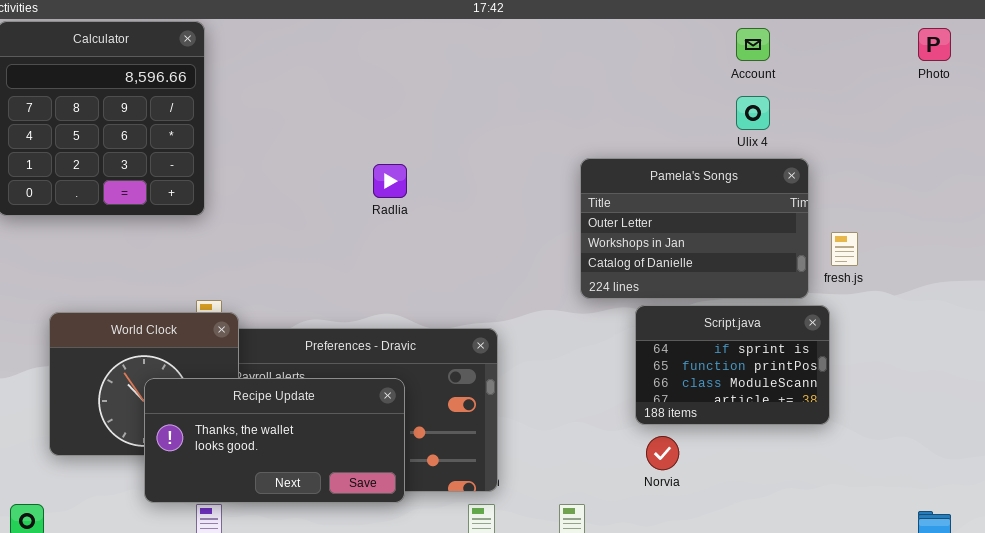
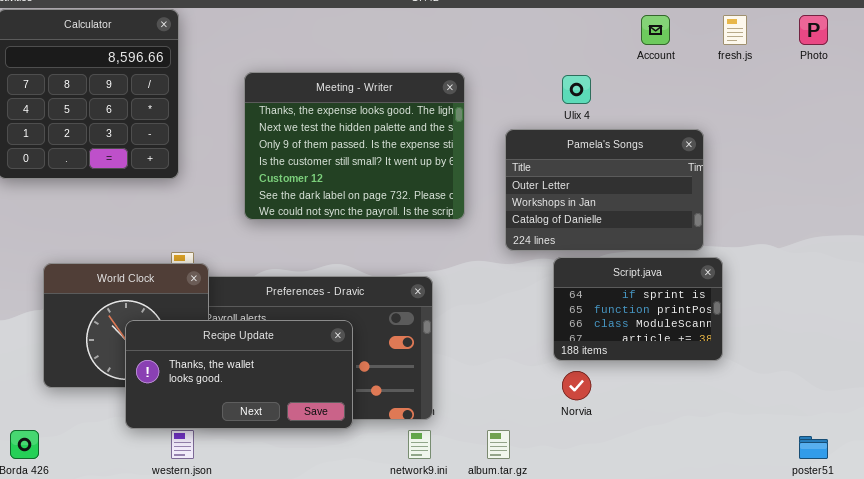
Meeting - Writer: none -> [244,72,465,220], opened
Ulix 4: [736,96,770,130] -> [562,75,591,104], moved
fresh.js: [831,232,858,266] -> [723,15,747,45], moved

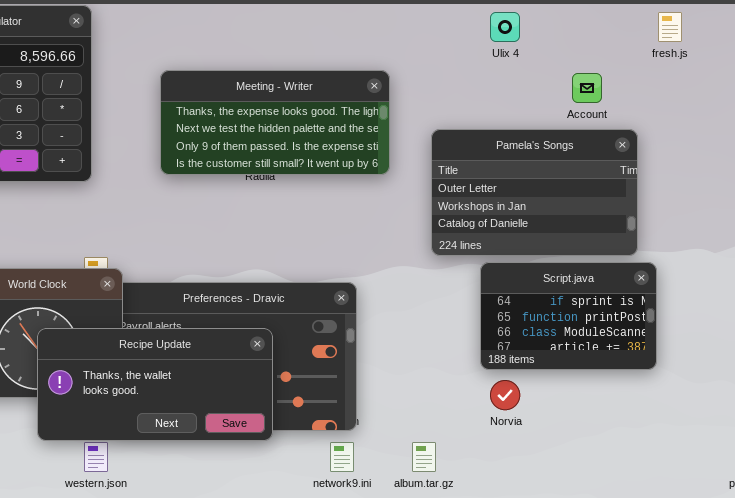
Account: [641,15,670,45] -> [572,73,602,103], moved
Meeting - Writer: [244,72,465,220] -> [160,70,390,175], resized
Ulix 4: [562,75,591,104] -> [490,12,520,42], moved

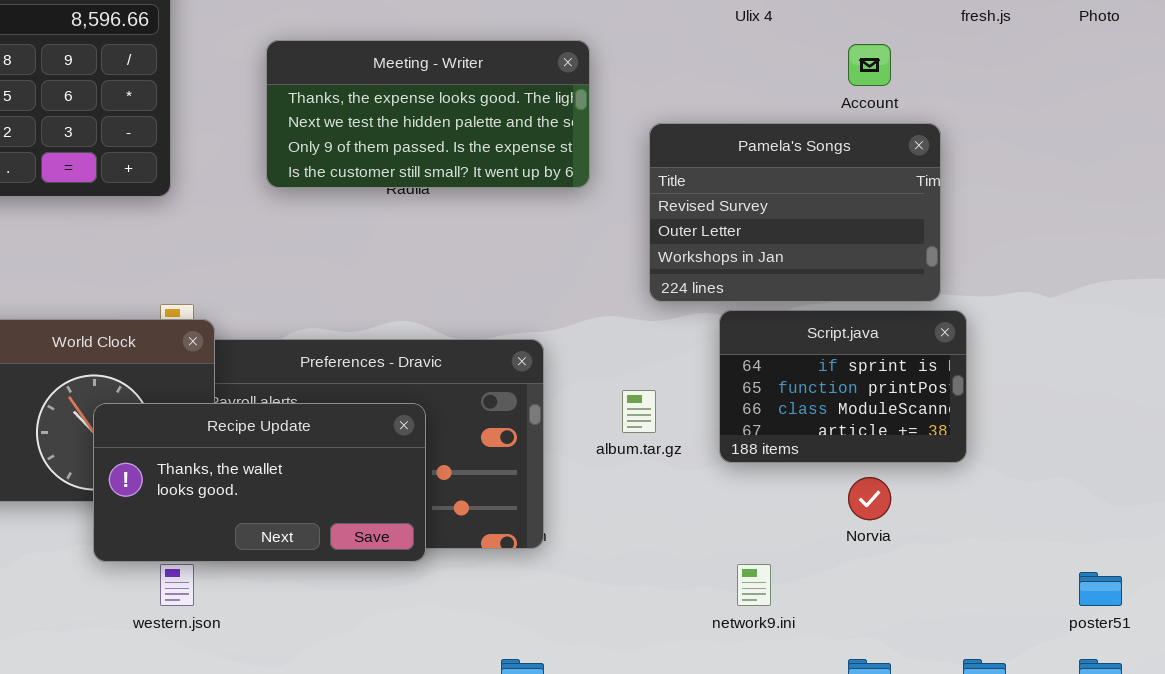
Pamela's Songs: [431,129,638,256] -> [649,123,941,302], scrolled up 1 row
Norvia: [490,380,520,410] -> [848,477,891,520], moved
network9.ini: [330,442,354,472] -> [737,564,771,606], moved
album.tar.gz: [412,442,436,472] -> [622,390,656,433], moved

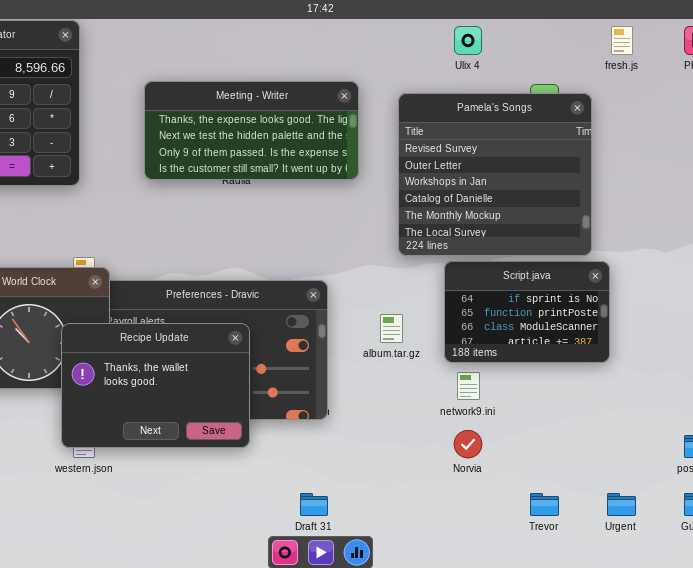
Pamela's Songs: [649,123,941,302] -> [398,93,592,256], resized
Recipe Update: [93,403,426,562] -> [61,323,250,448], resized
Norvia: [848,477,891,520] -> [454,430,482,458], moved
network9.ini: [737,564,771,606] -> [457,372,480,400], moved

